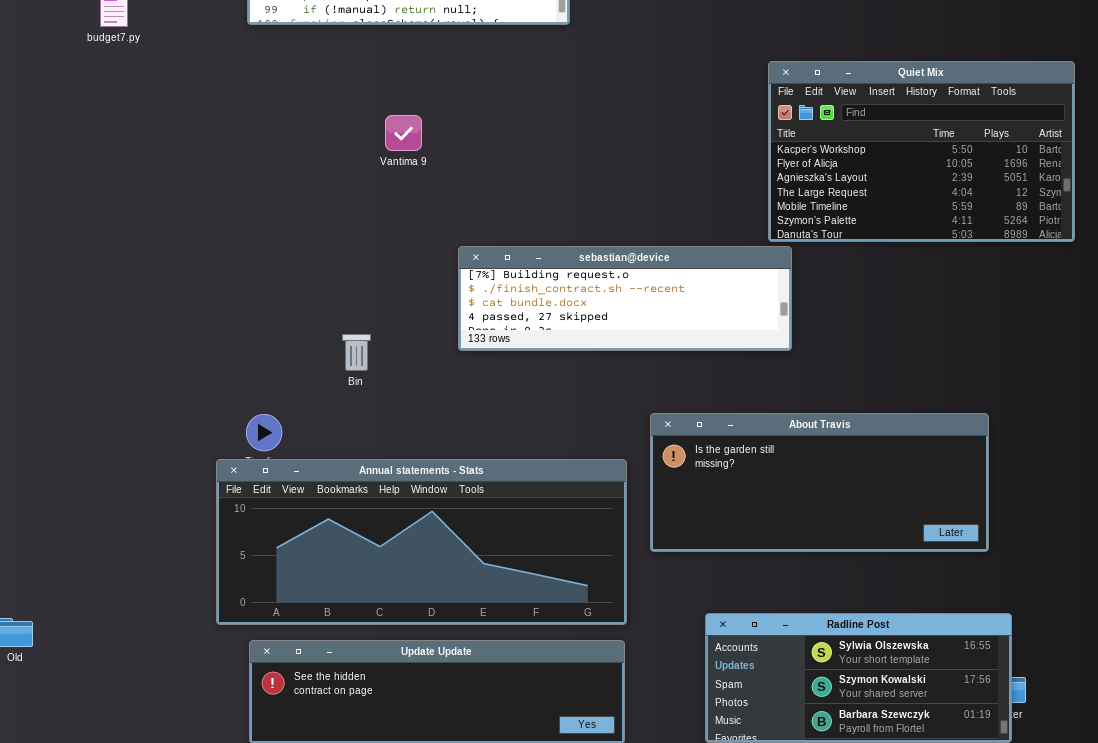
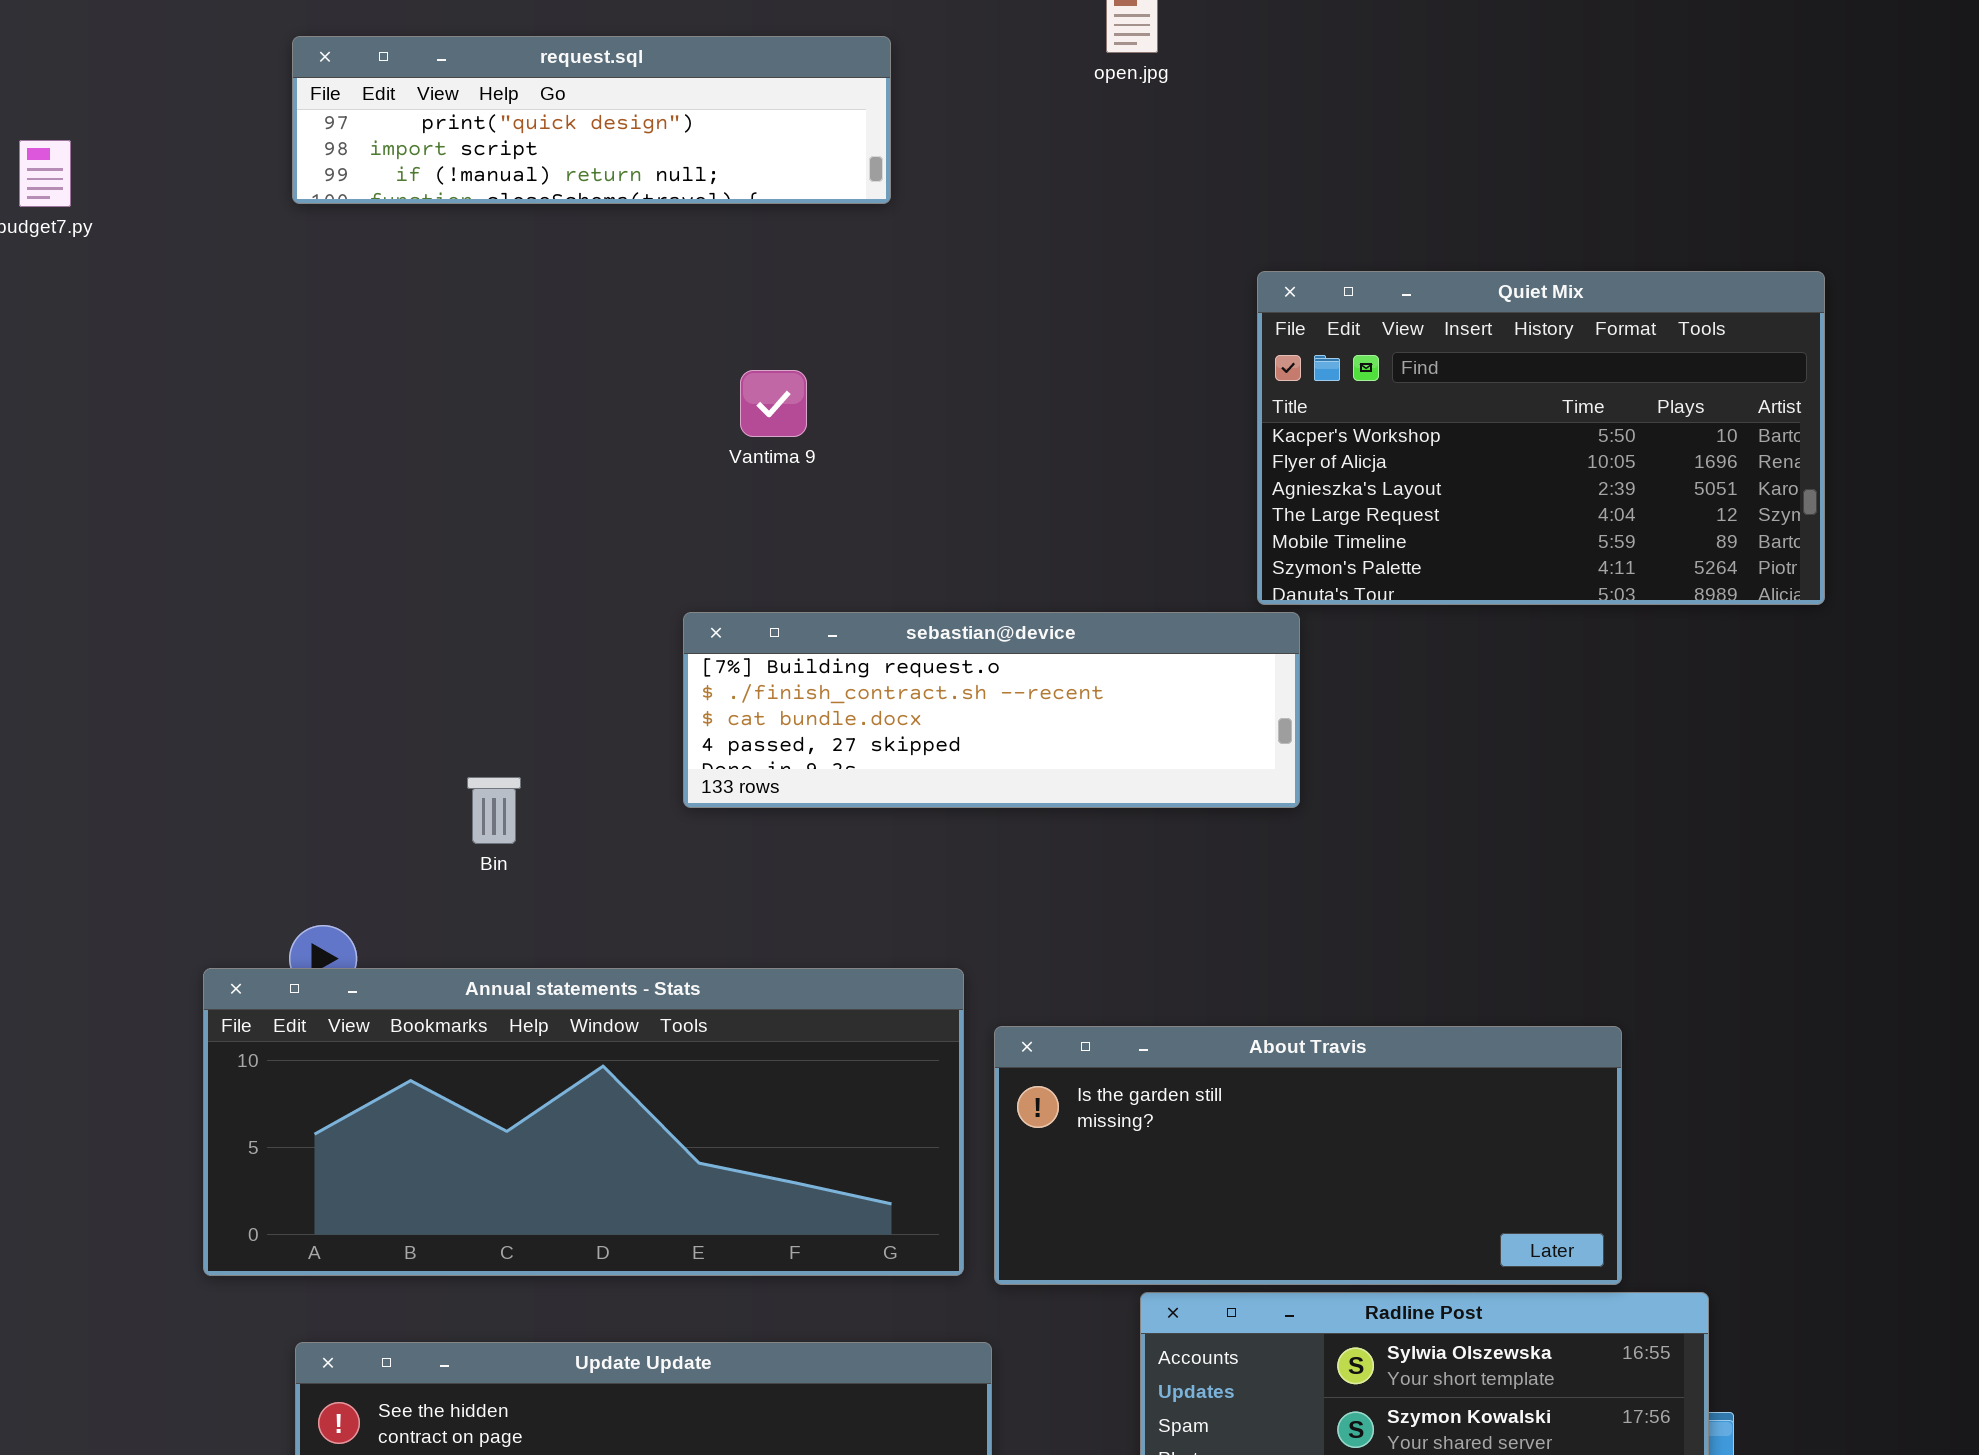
Vantima 9: [385,115,422,151] -> [740,370,807,437], moved
About Travis: [650,413,989,552] -> [994,1026,1622,1285], moved
Annual statements - Stats: [216,459,627,625] -> [203,968,964,1276], moved

